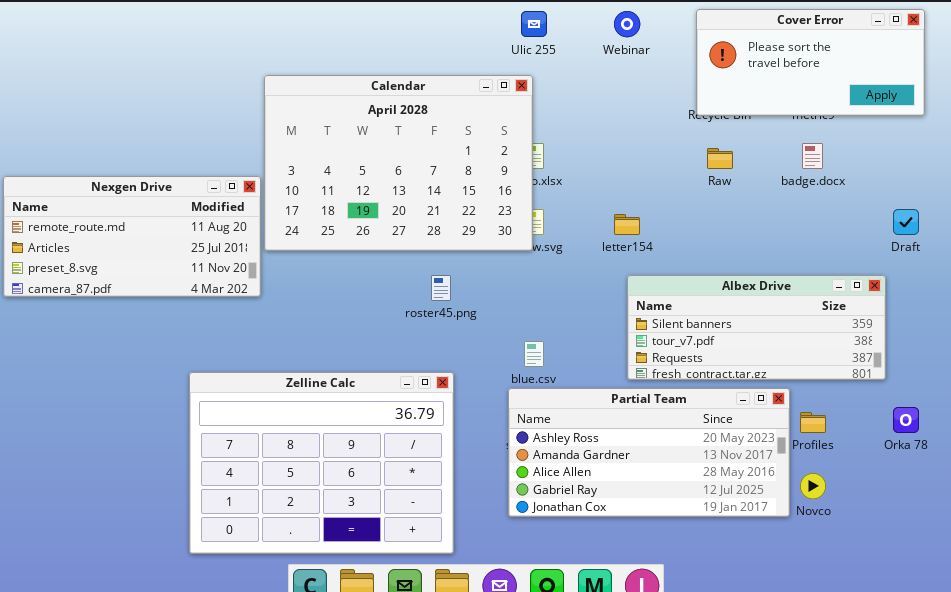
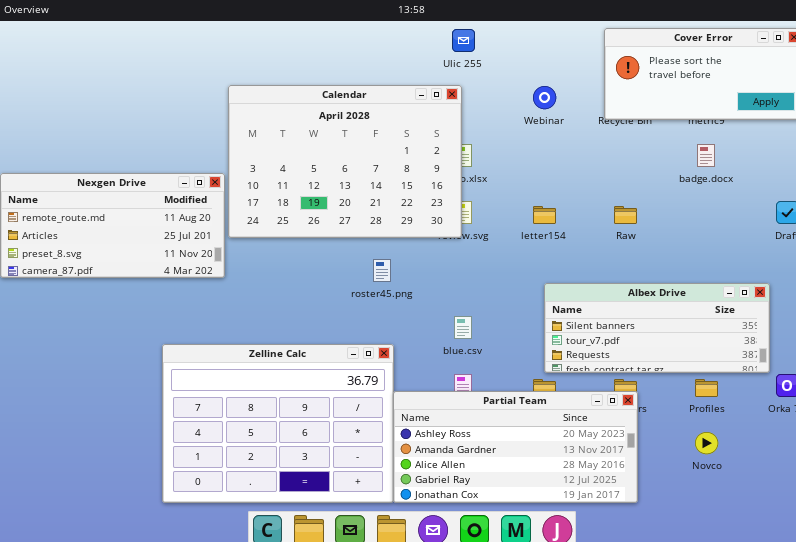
Webinar: [614,11,640,37] -> [533,86,556,109], moved
Raw: [707,148,733,169] -> [614,206,637,224], moved
Albex Drive: [627,275,886,380] -> [544,283,770,373], moved
Partial Team: [508,388,790,517] -> [393,391,638,503], moved

